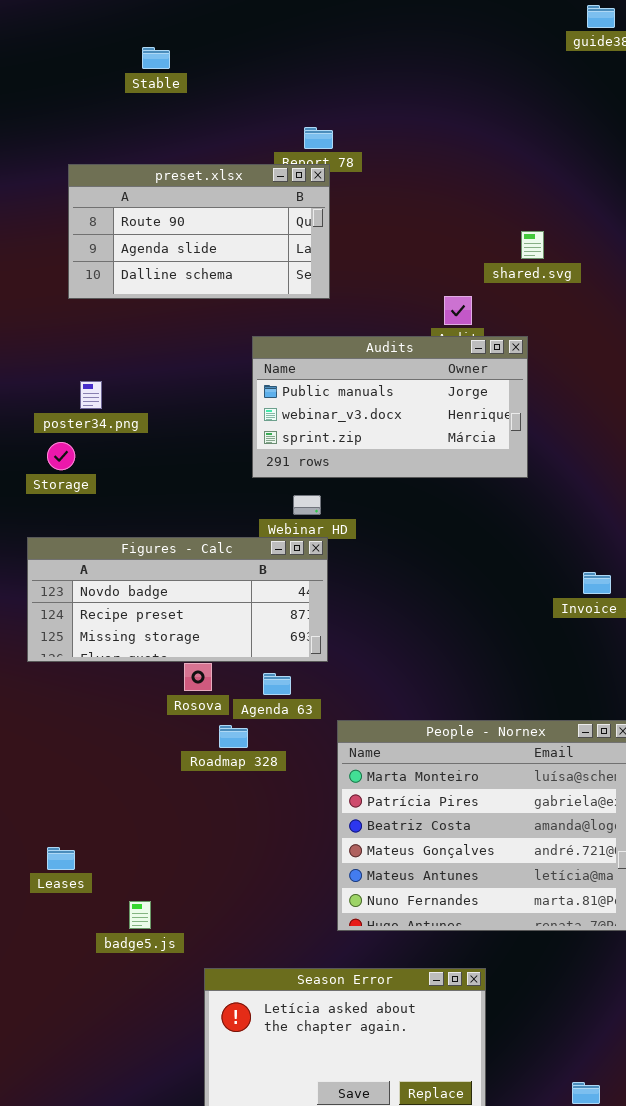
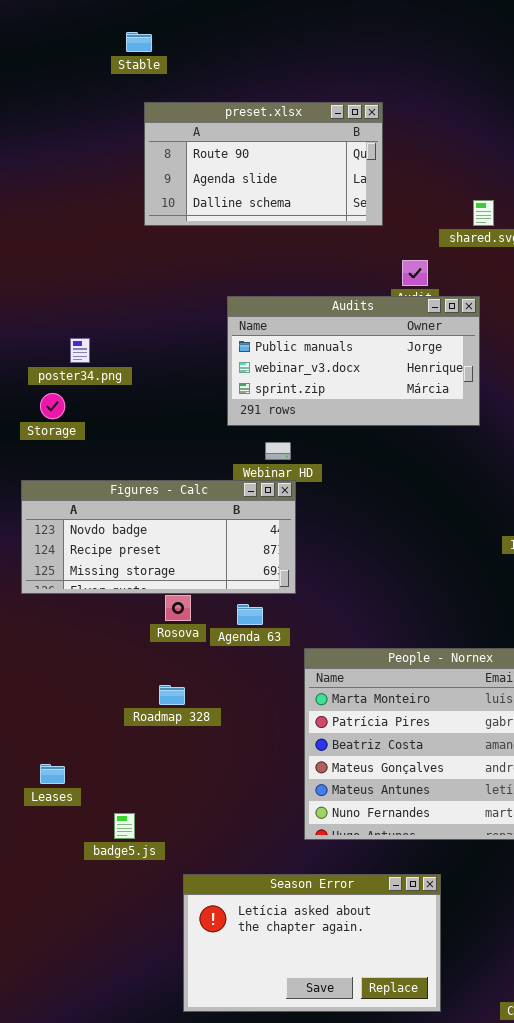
preset.xlsx: [68,164,330,299] -> [144,102,383,226], moved
Roadmap 328: [219,725,248,748] -> [159,685,185,705], moved

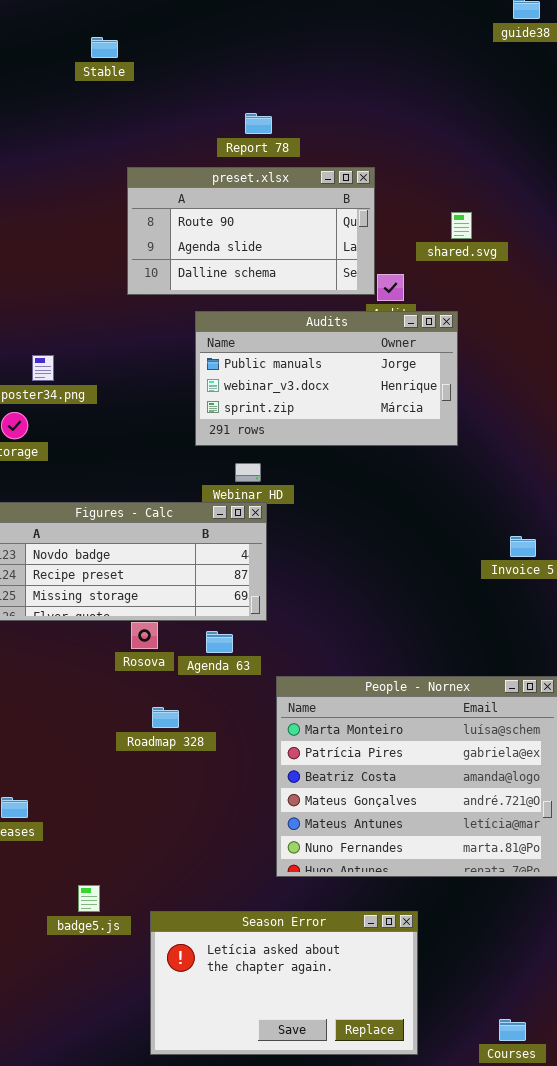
preset.xlsx: [144,102,383,226] -> [127,167,375,295], moved
Roadmap 328: [159,685,185,705] -> [152,707,179,728], moved
badge5.js: [114,813,135,839] -> [78,885,100,912], moved

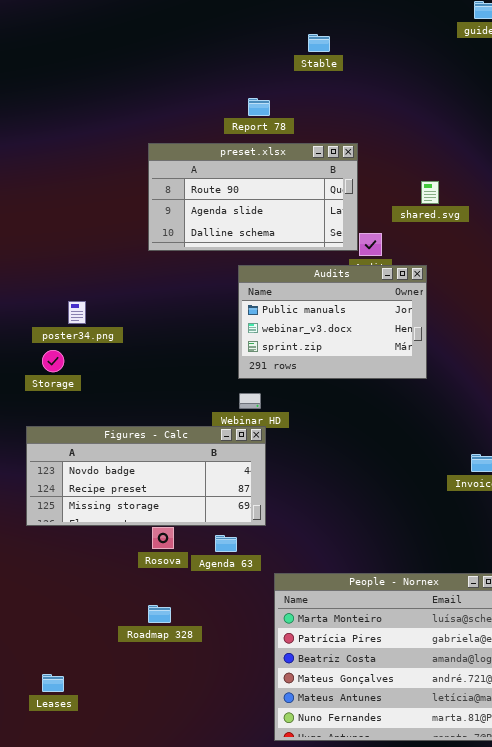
Stable: [91,37,118,58] -> [308,34,330,52], moved
Audits: [195,311,458,446] -> [238,265,427,379], resized
Roadmap 328: [152,707,179,728] -> [148,605,171,623], moved

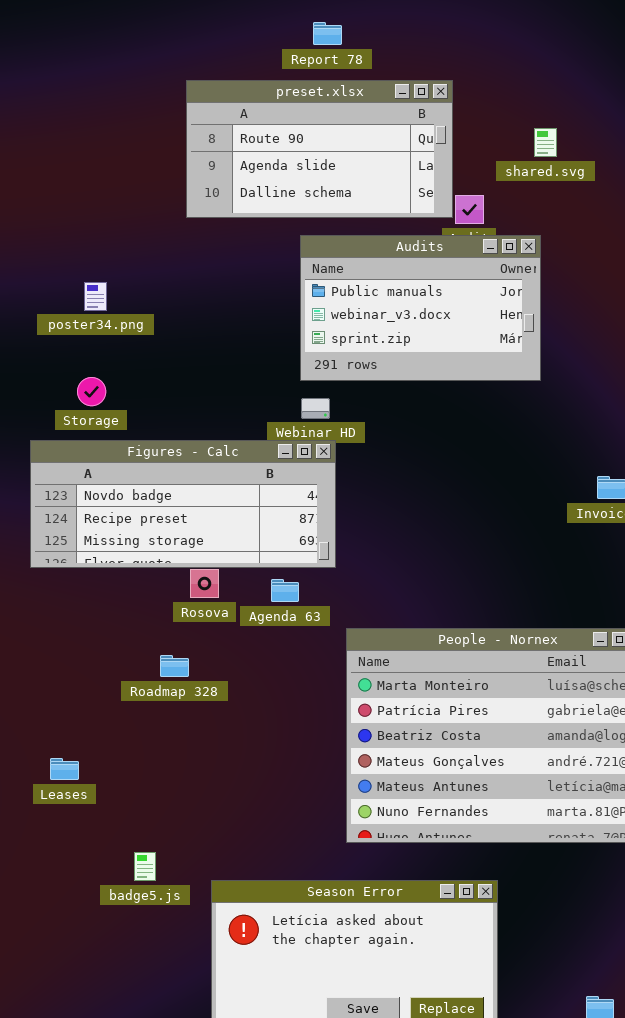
Storage: [42,350,64,372] -> [77,377,106,406], moved
Roadmap 328: [148,605,171,623] -> [160,655,189,677], moved

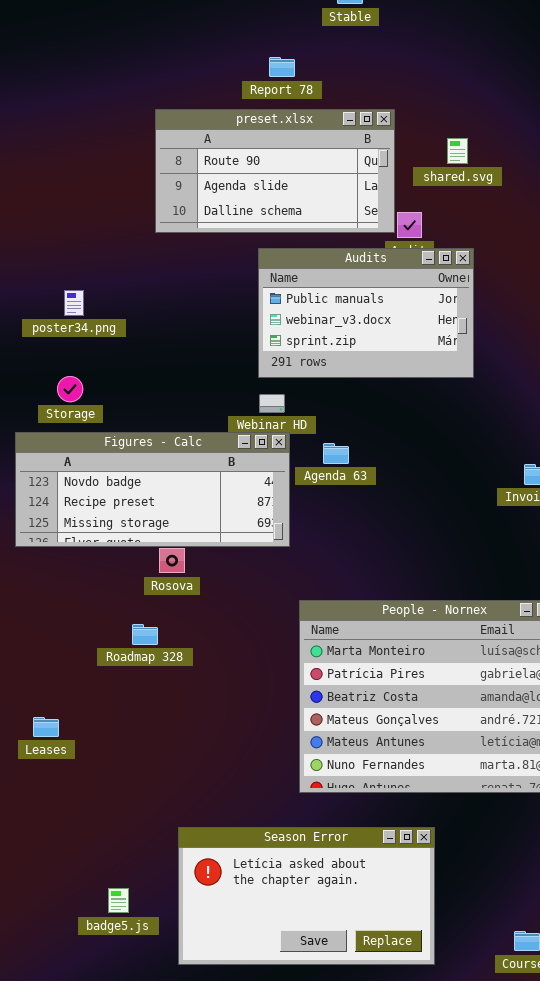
shared.svg: [534,128,557,157] -> [447,138,468,164], moved
Agenda 63: [271,579,299,602] -> [323,443,349,464], moved
badge5.js: [134,852,156,881] -> [108,888,129,913], moved

